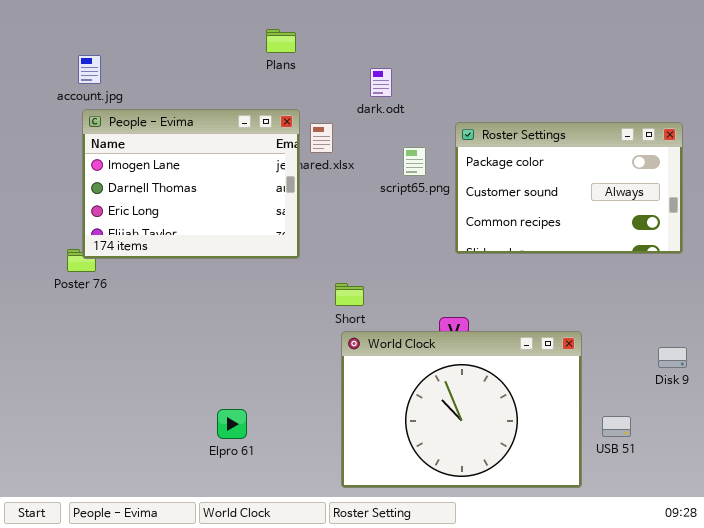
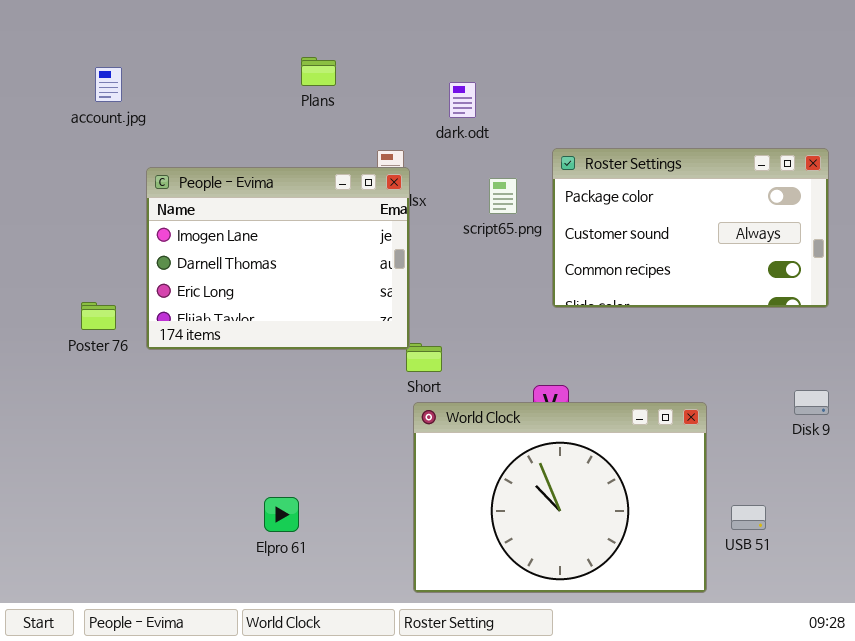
Plans: [266,29,296,53] -> [301,57,336,86], moved
People - Evima: [82,109,300,259] -> [146,167,410,350], moved
Disk 9: [658,347,687,368] -> [794,390,829,415], moved

